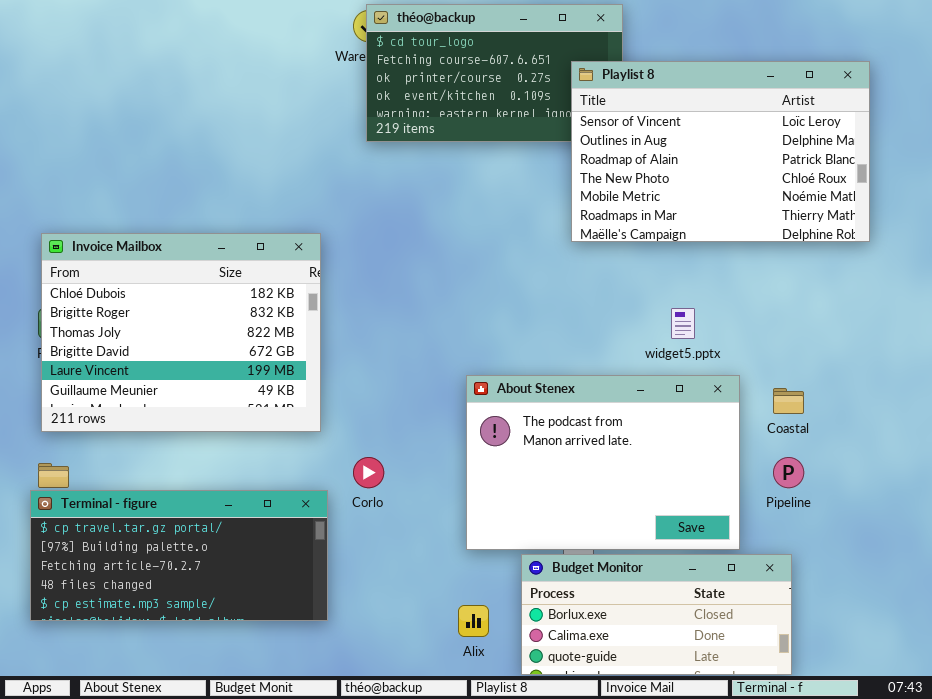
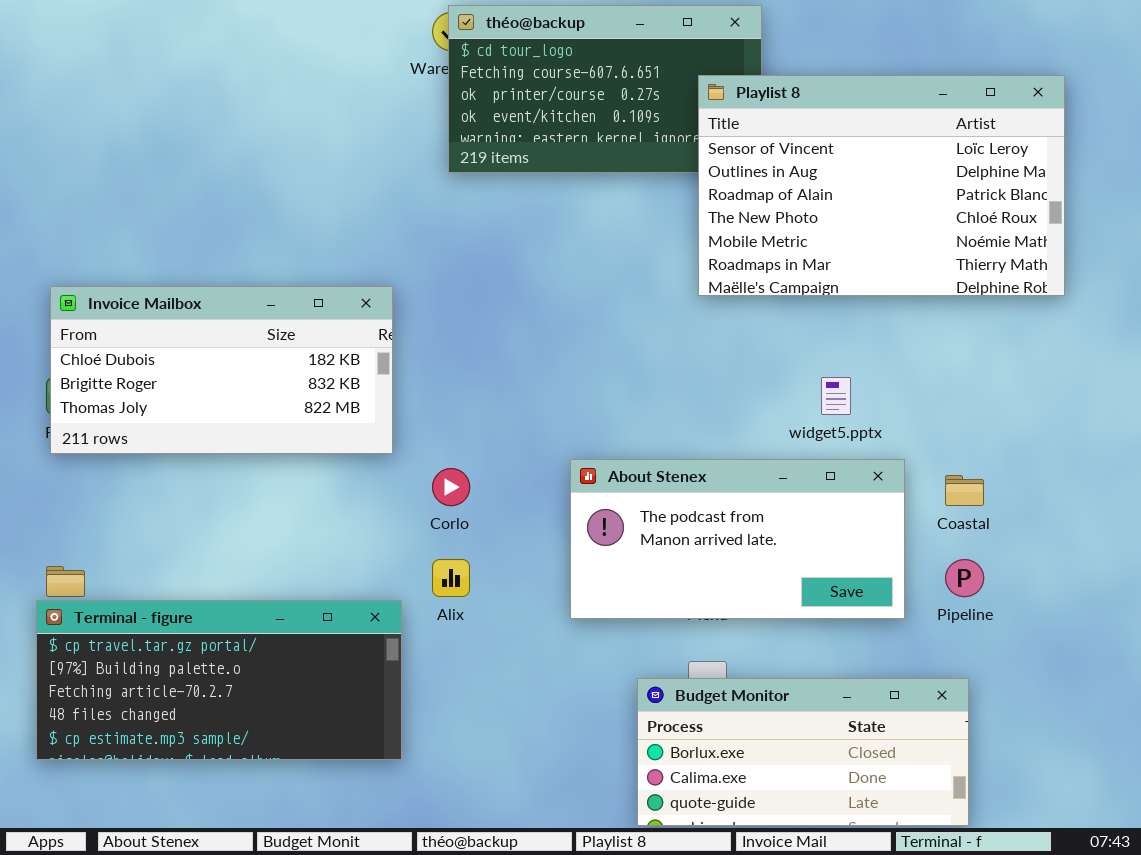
Invoice Mailbox: [41,233,321,432] -> [50,286,393,454], resized
About Stenex: [466,375,740,550] -> [570,459,905,619], resized
Corlo: [353,457,384,488] -> [432,468,470,506], moved
Alix: [458,605,489,637] -> [432,559,470,597], moved

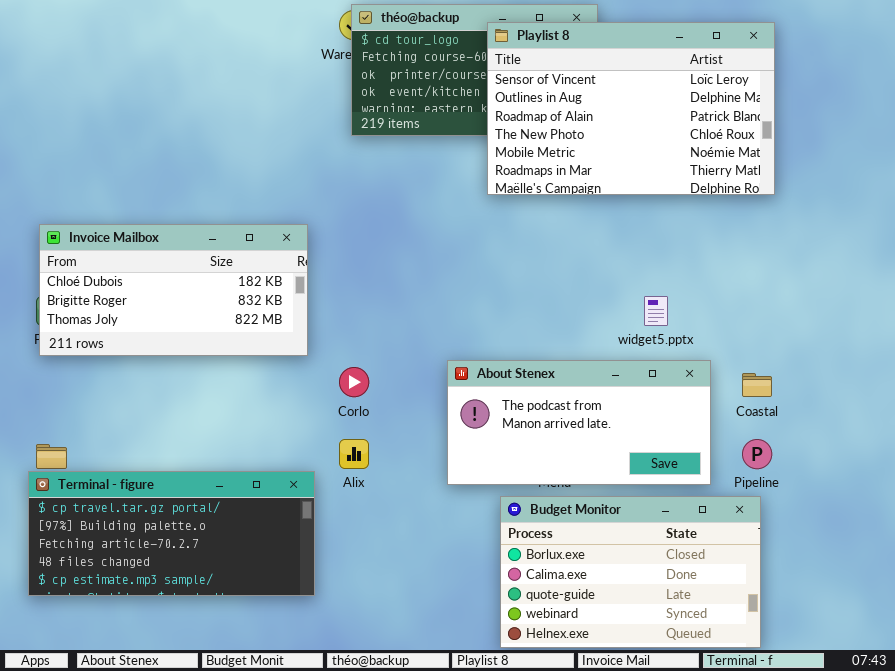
Playlist 8: [698,75,1065,296] -> [487,22,775,195], moved
Budget Monitor: [637,678,969,826] -> [500,496,761,648], resized

